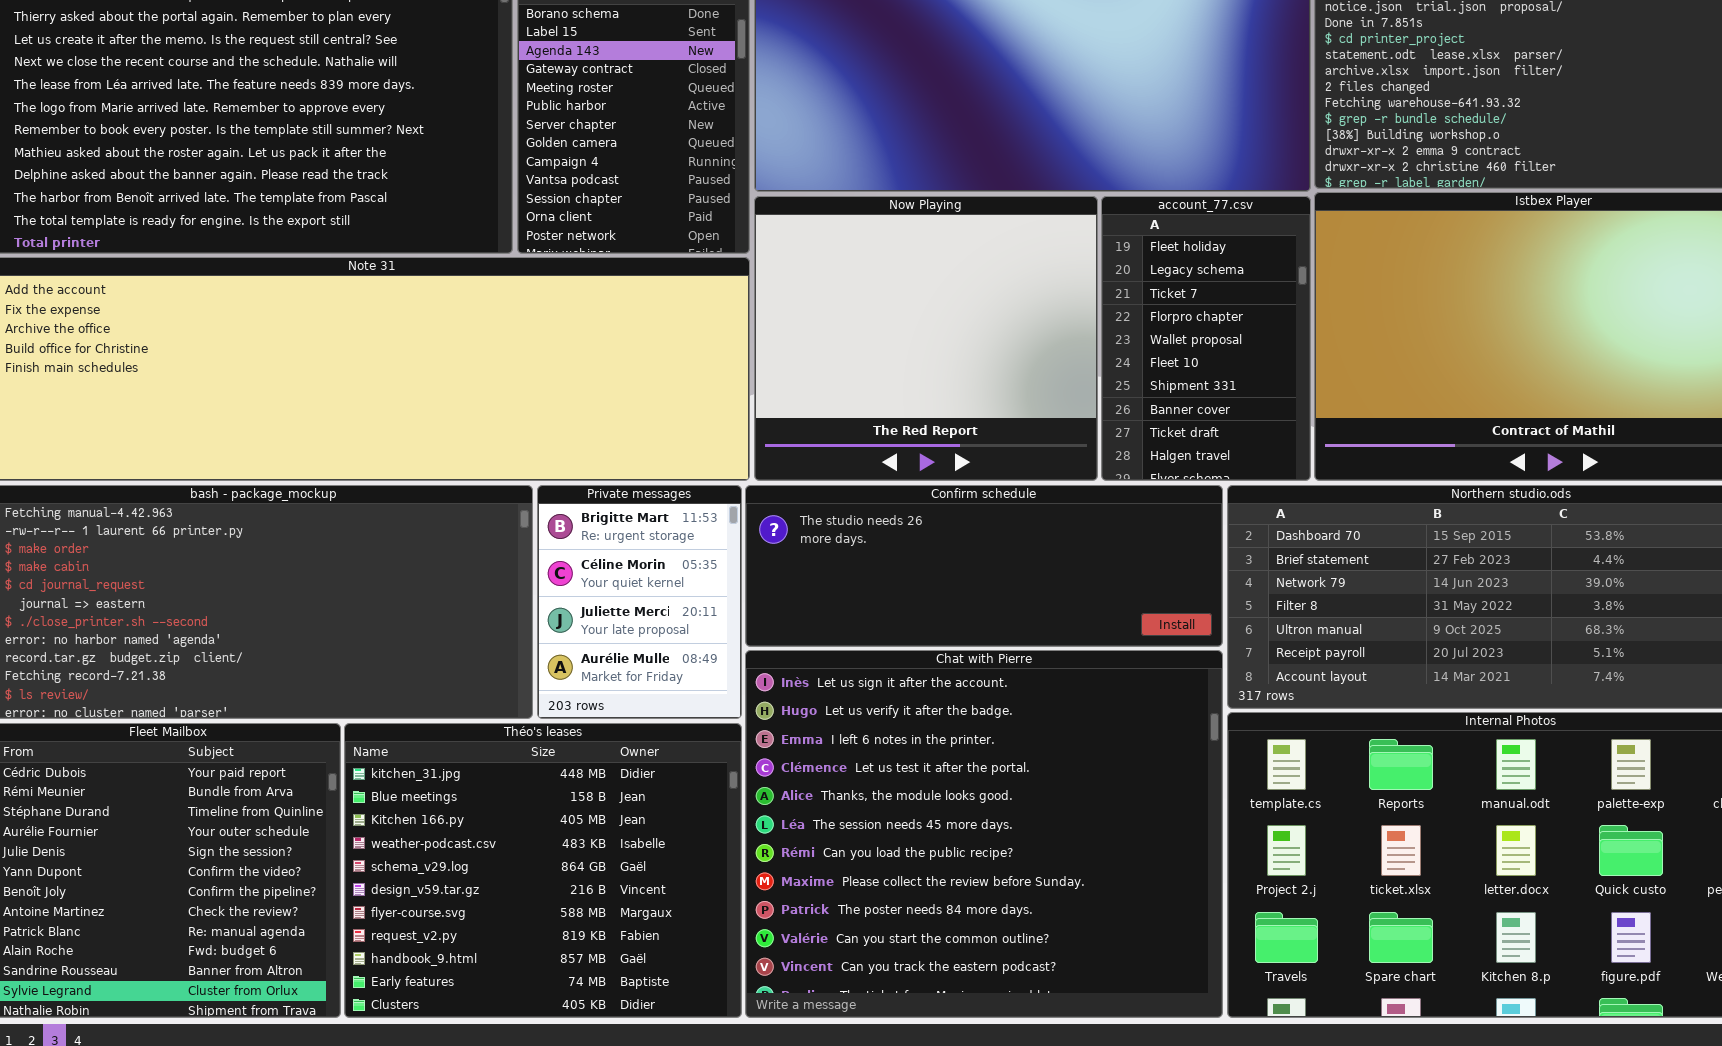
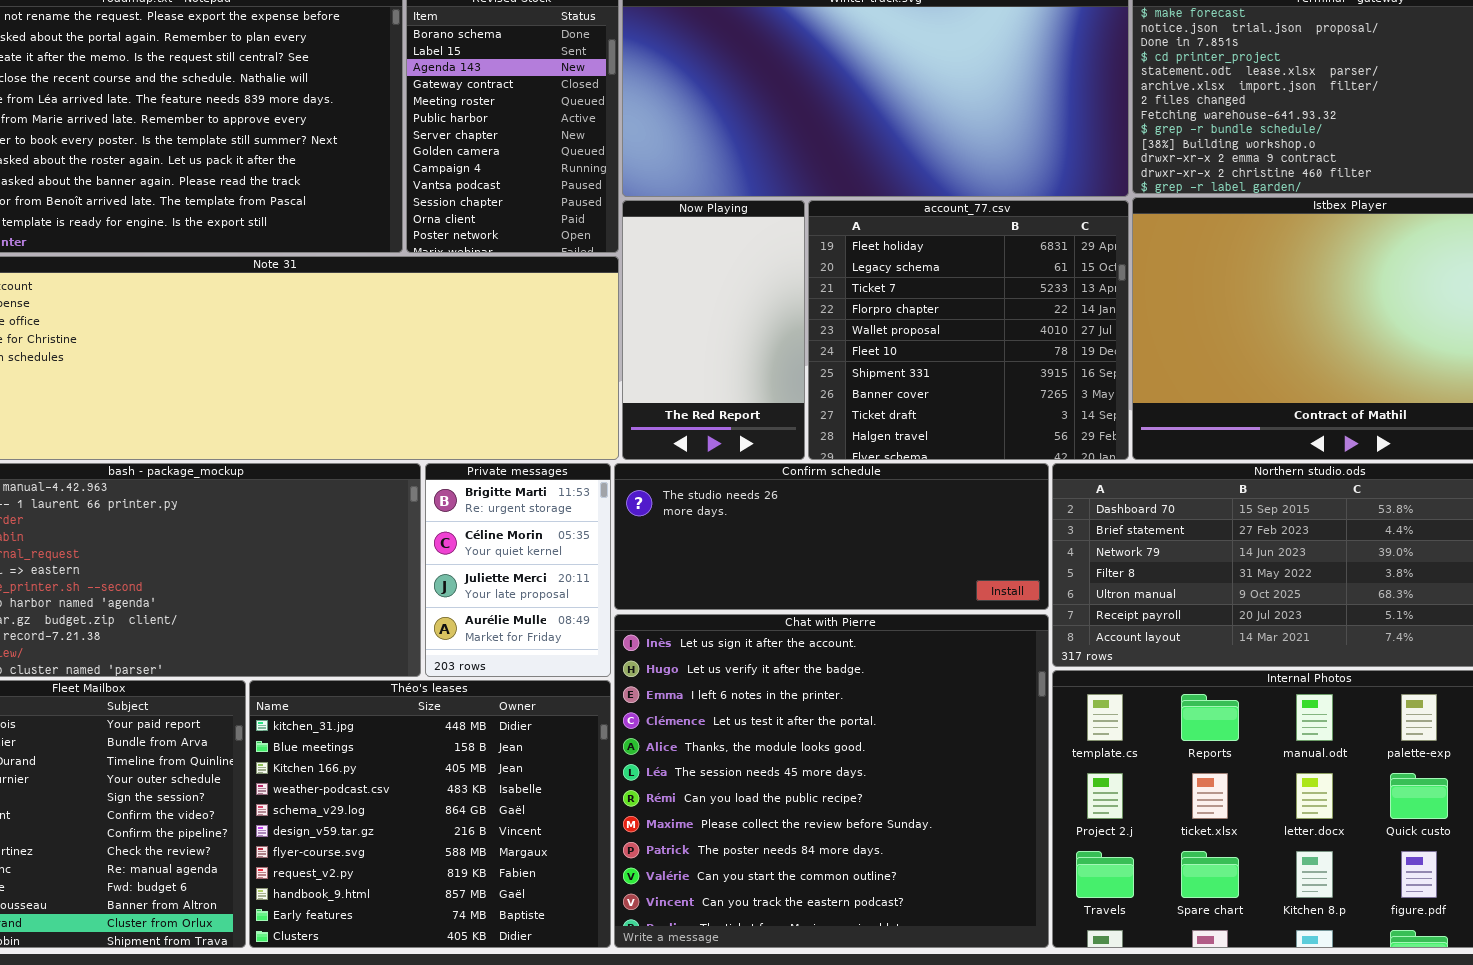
Now Playing: [754,196,1098,481] -> [622,200,805,460], resized
account_77.csv: [1101,196,1311,481] -> [808,200,1129,460], resized

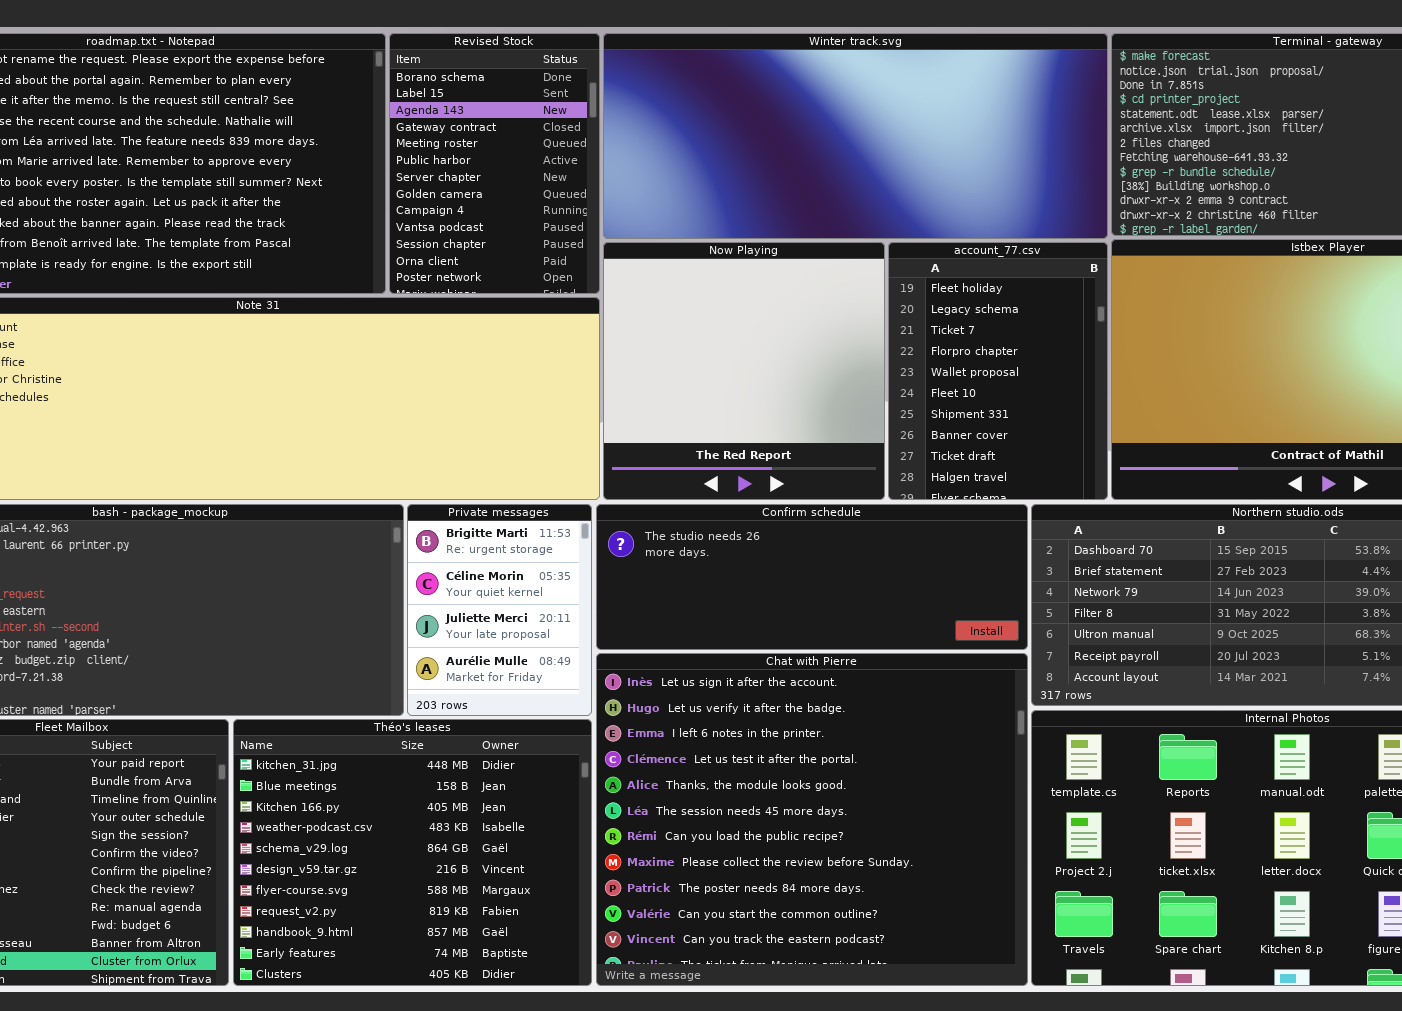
Now Playing: [622,200,805,460] -> [603,242,885,500], resized
account_77.csv: [808,200,1129,460] -> [888,242,1108,500], resized

